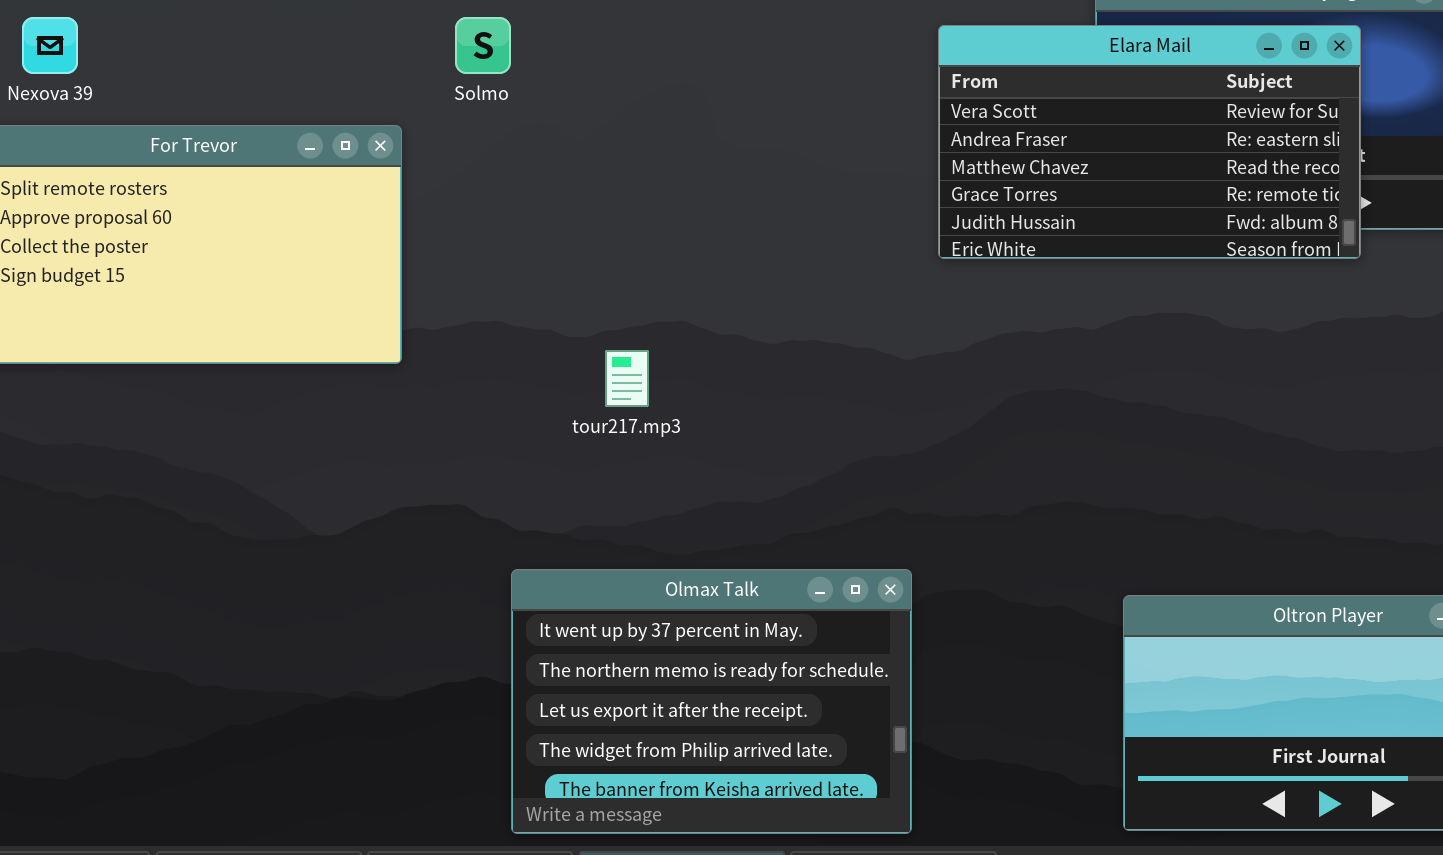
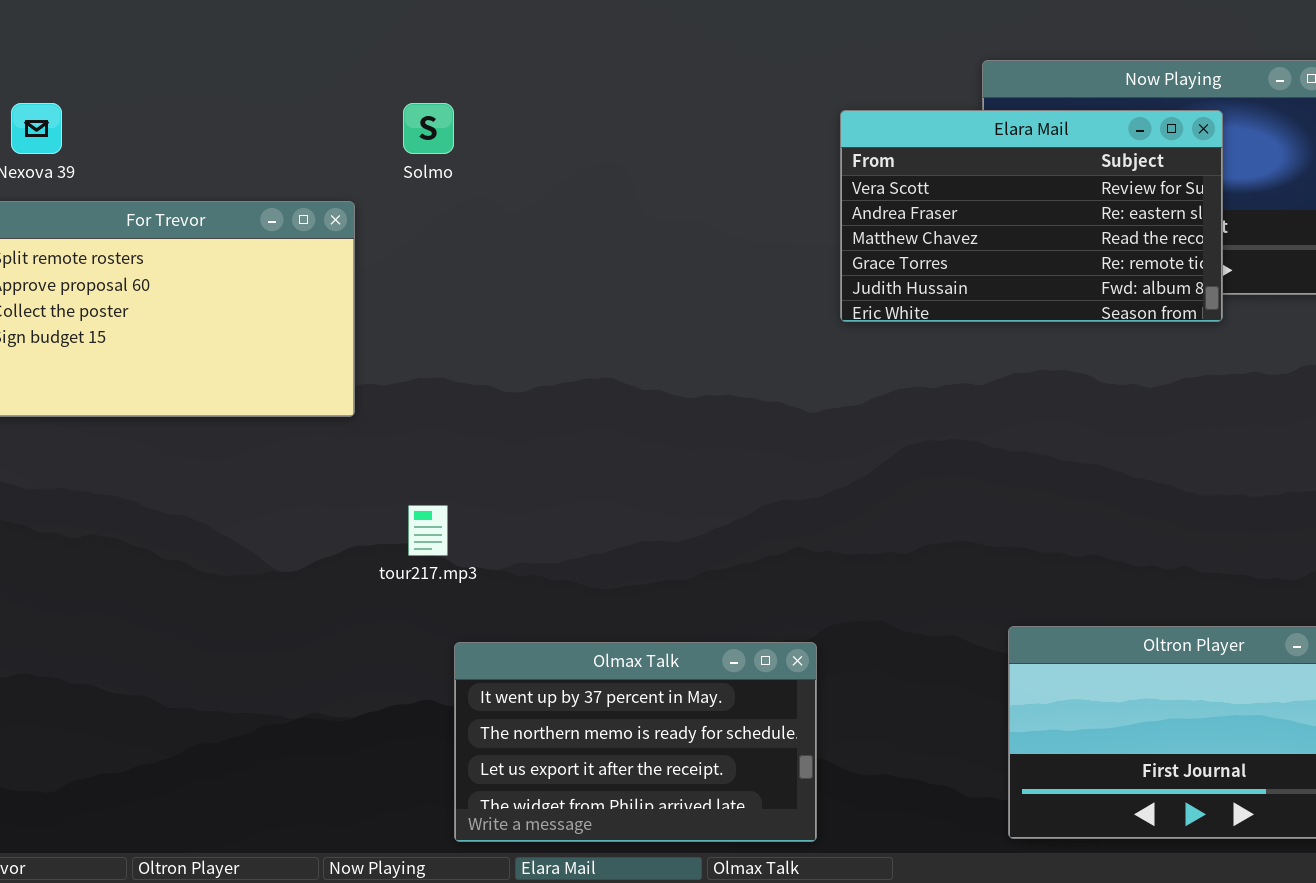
tour217.mp3: [605,350,649,407] -> [408,505,448,556], moved
Olmax Talk: [511,569,912,834] -> [454,642,817,842], resized

